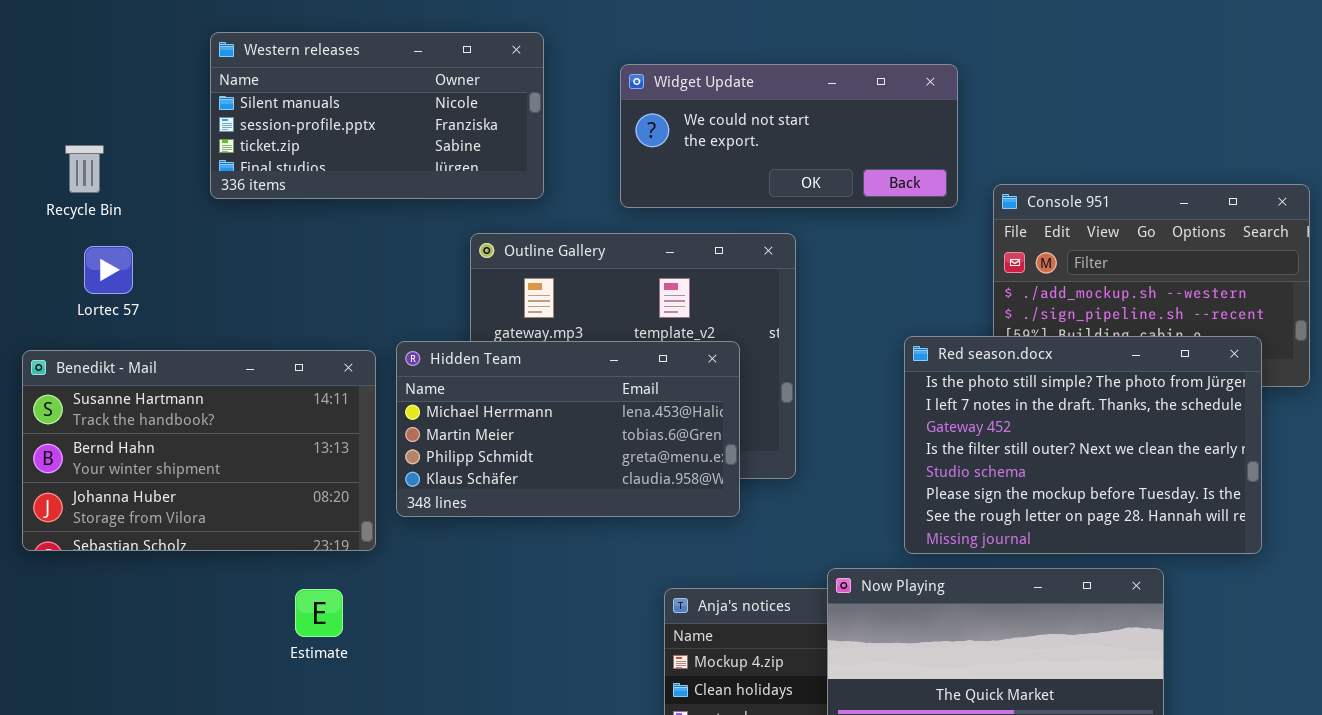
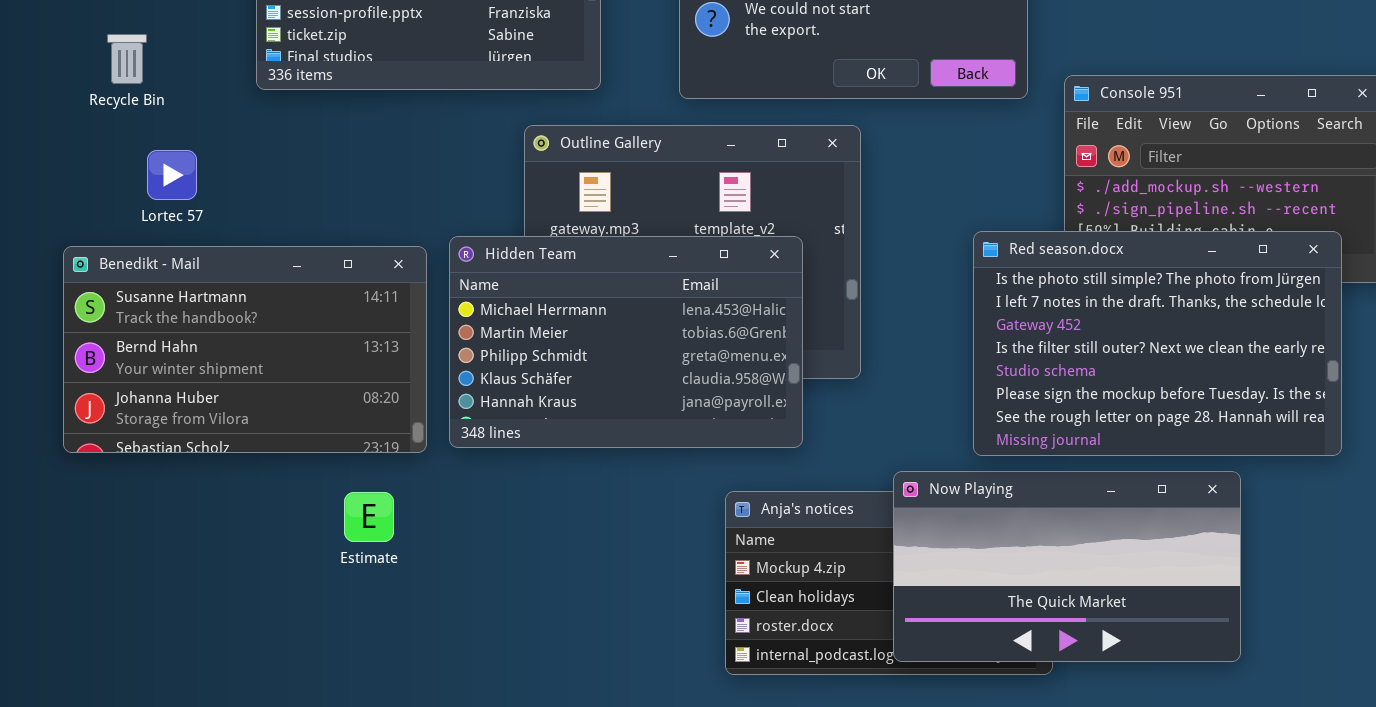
Lortec 57: [84,246,133,294] -> [147,150,197,200], moved
Hidden Team: [396,341,740,517] -> [449,236,803,448], resized

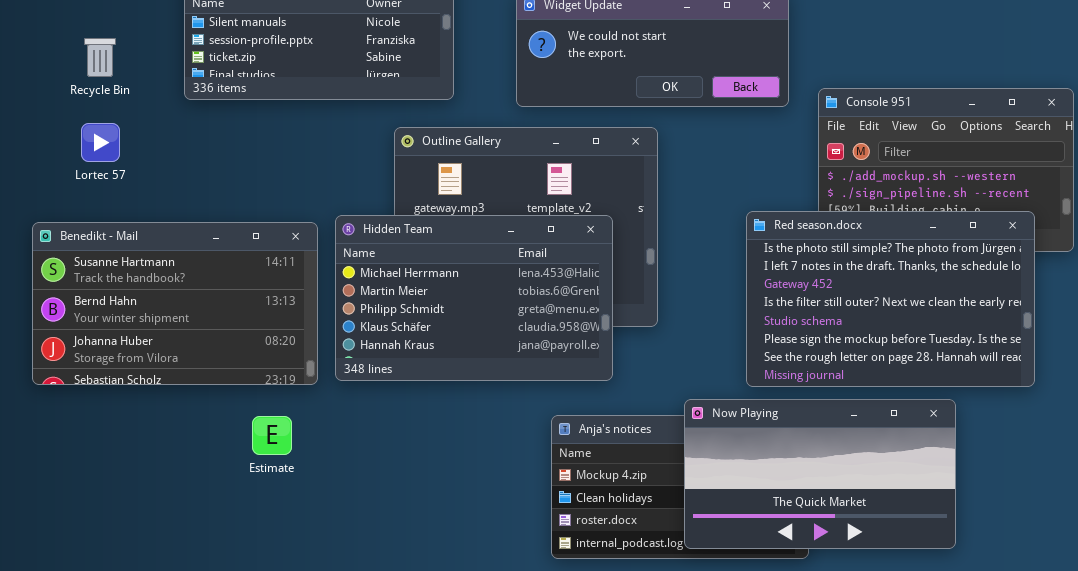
Recycle Bin: [107,34,147,84] -> [84,38,116,77], moved
Lortec 57: [147,150,197,200] -> [81,123,120,162], moved

